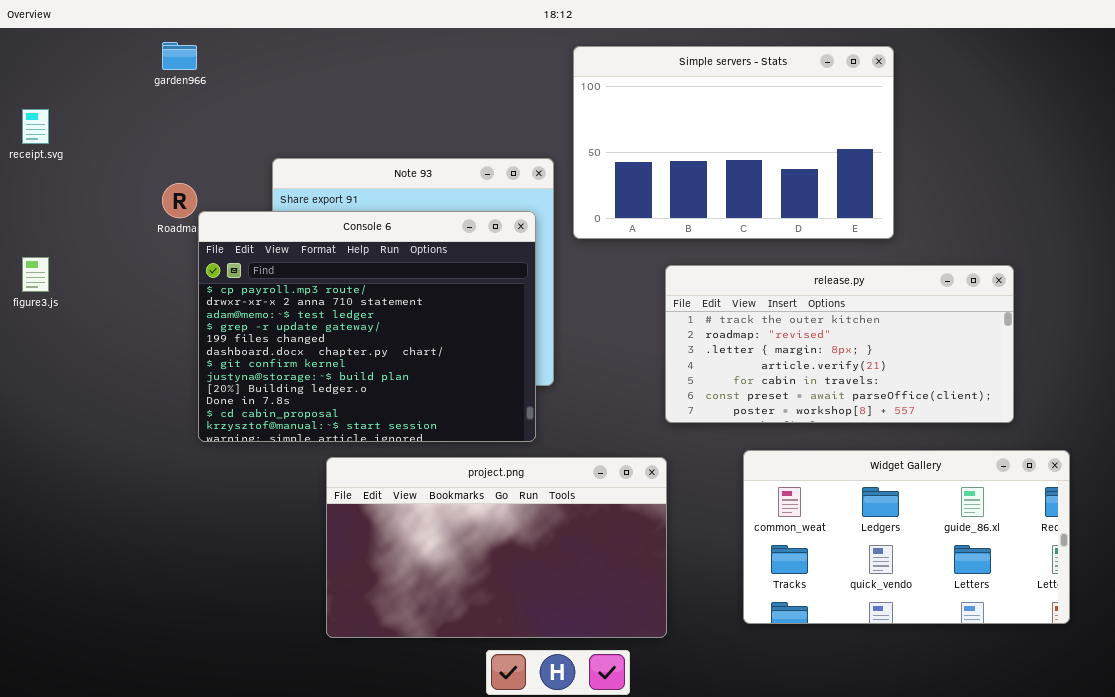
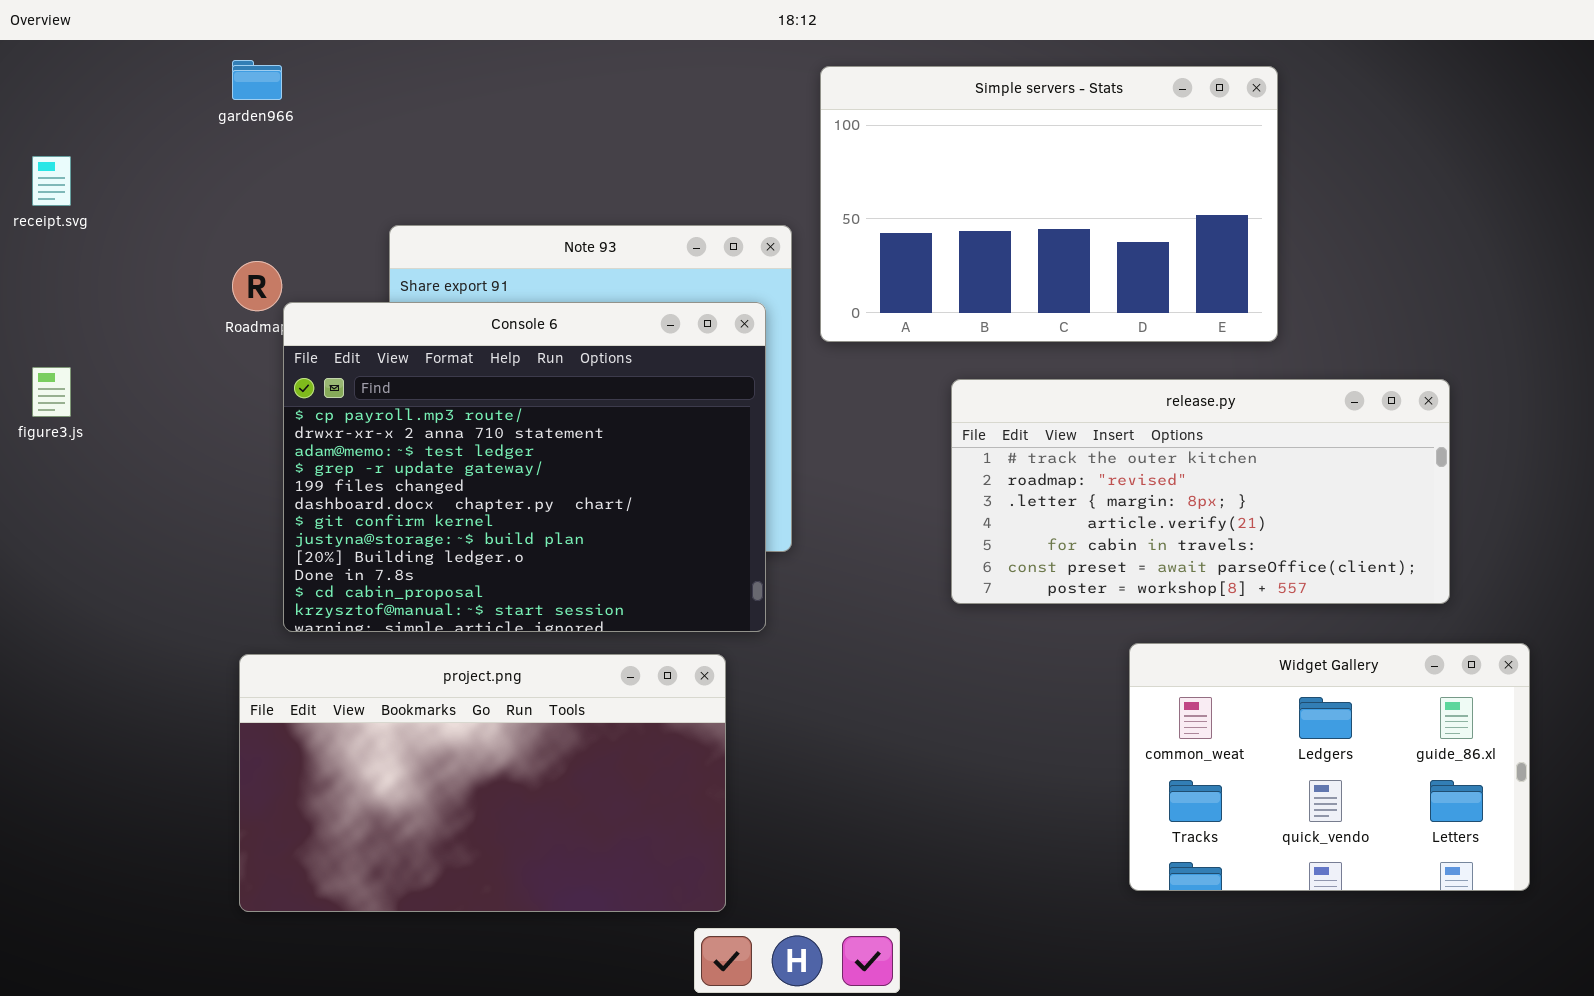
Widget Gallery: [743,450,1070,624] -> [1129,643,1530,891], resized
project.png: [326,457,667,638] -> [239,654,726,912], moved

